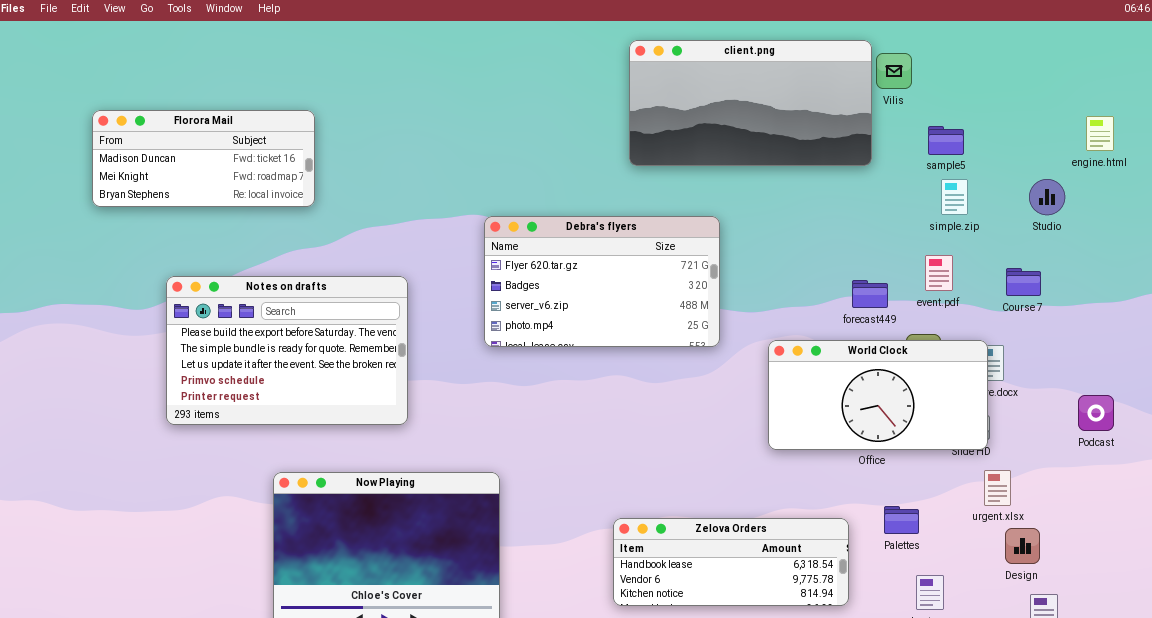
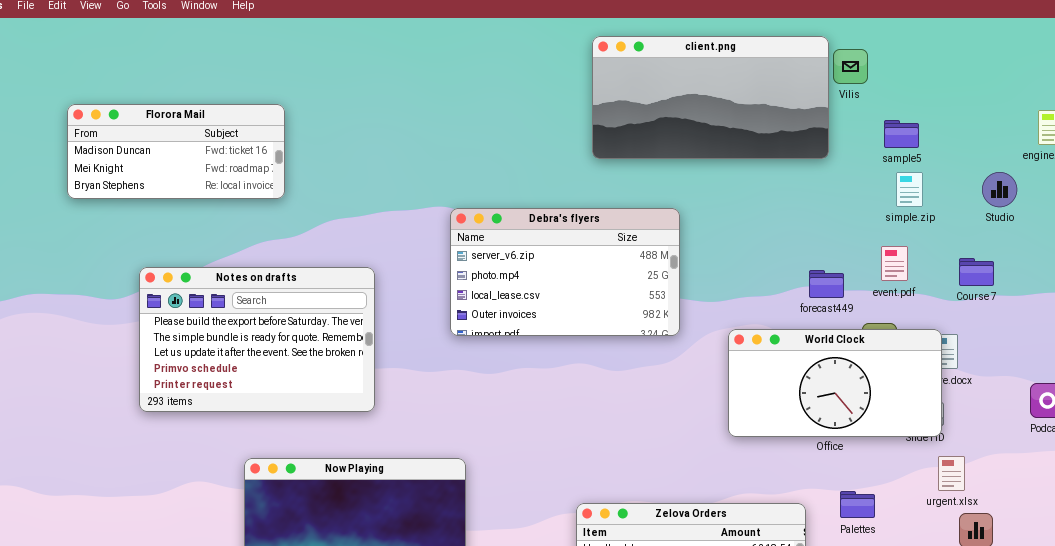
Debra's flyers: [484,216,720,347] -> [450,208,680,336], scrolled down 2 rows

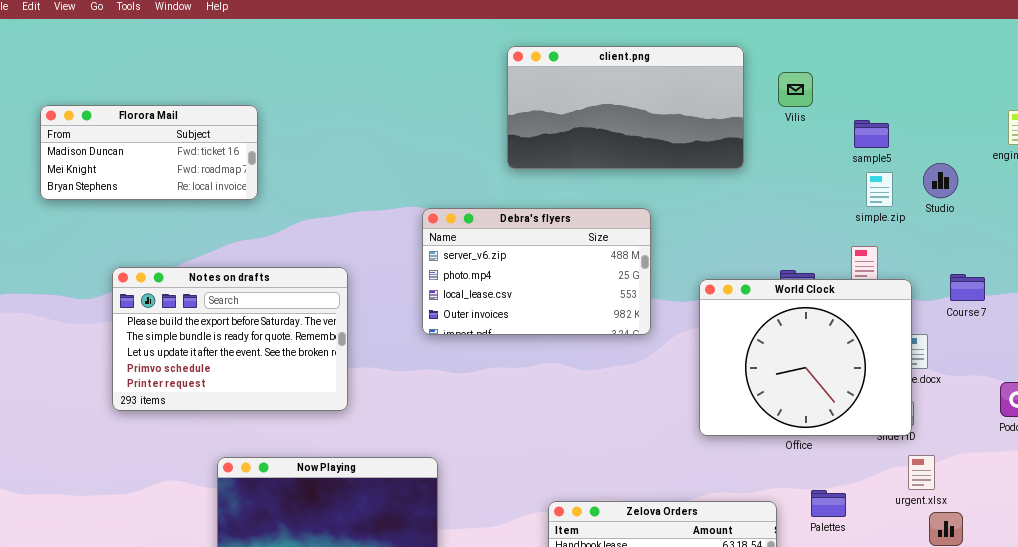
client.png: [592,36,829,159] -> [507,46,744,169], moved
Vilis: [833,49,868,84] -> [778,72,813,107], moved
Studio: [982,172,1017,207] -> [923,163,958,198], moved
Course 7: [959,258,994,286] -> [950,274,985,301], moved
World Clock: [728,329,942,437] -> [699,279,912,436], resized

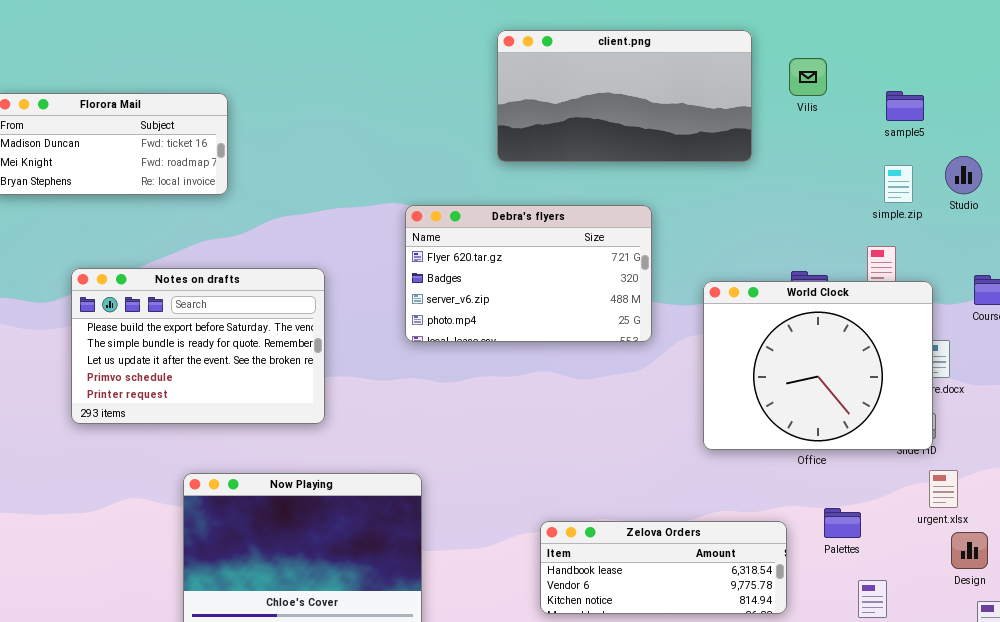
sample5: [854,120,889,148] -> [886,91,924,121], moved
Debra's flyers: [422,208,651,335] -> [405,205,652,342], scrolled up 2 rows

